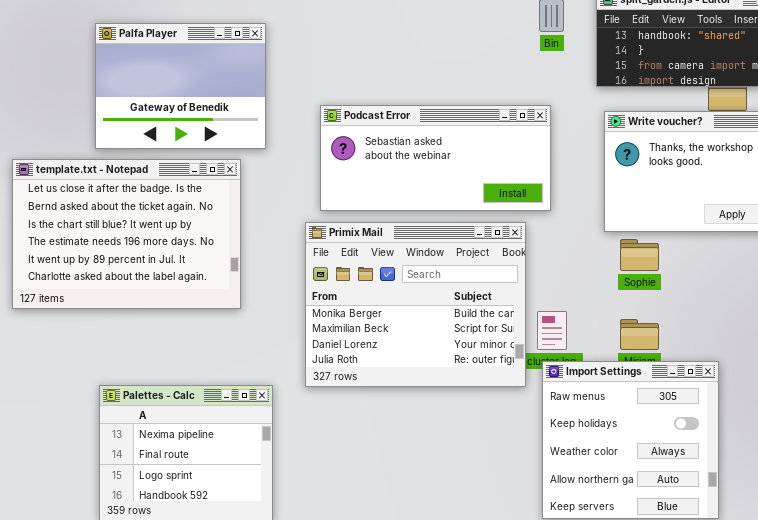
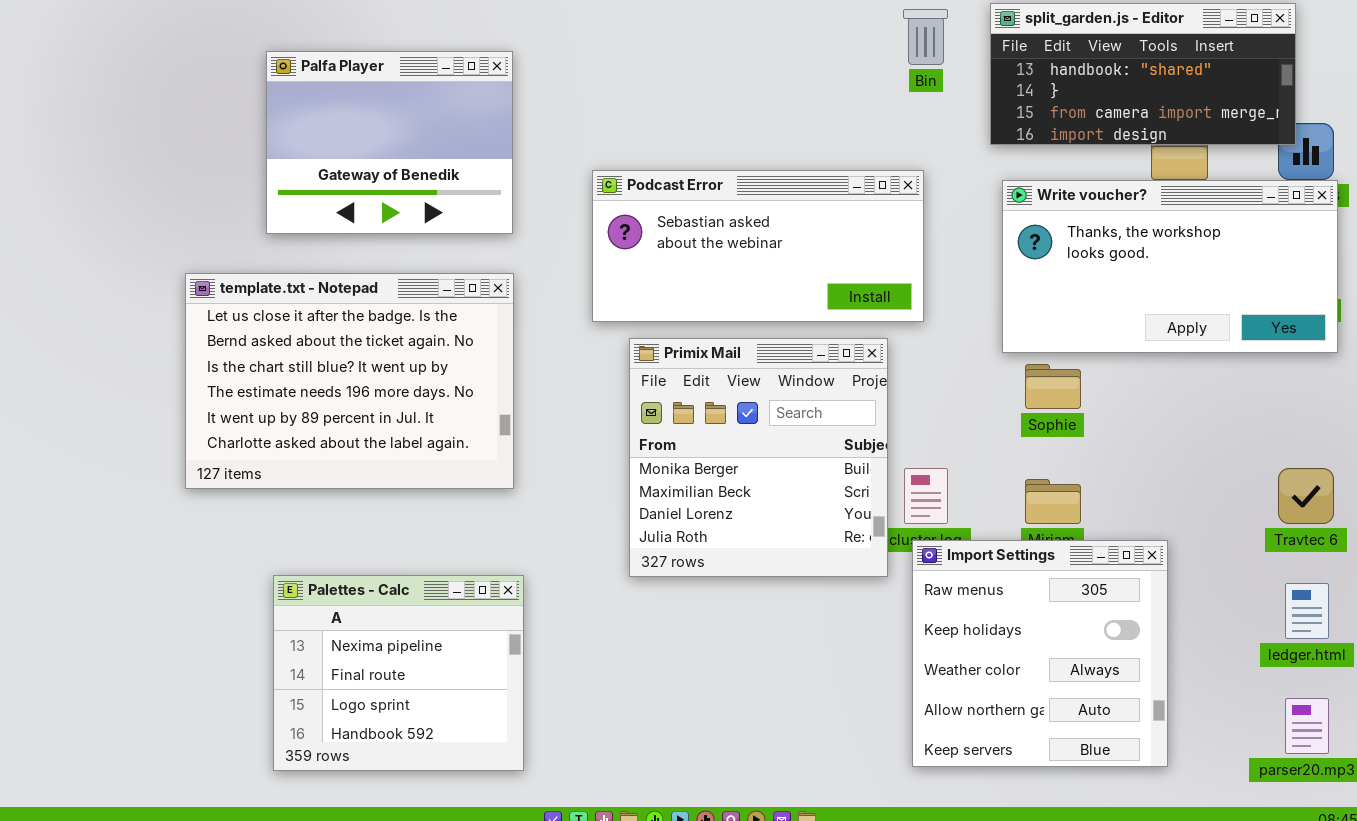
template.txt - Notepad: [12,159,241,309] -> [185,273,514,489], moved
Primix Mail: [305,222,526,387] -> [629,338,888,577], resized

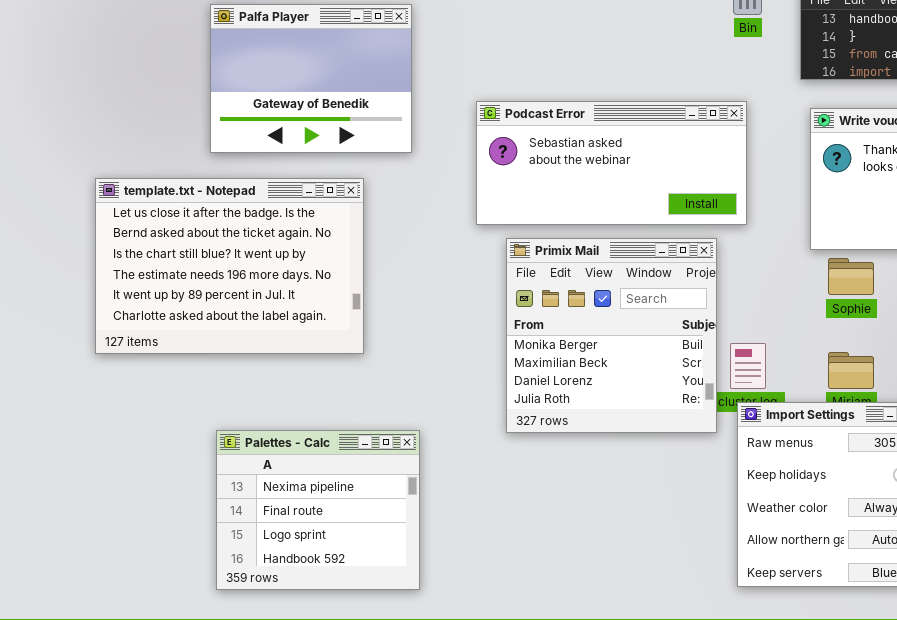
template.txt - Notepad: [185,273,514,489] -> [95,178,364,354], moved

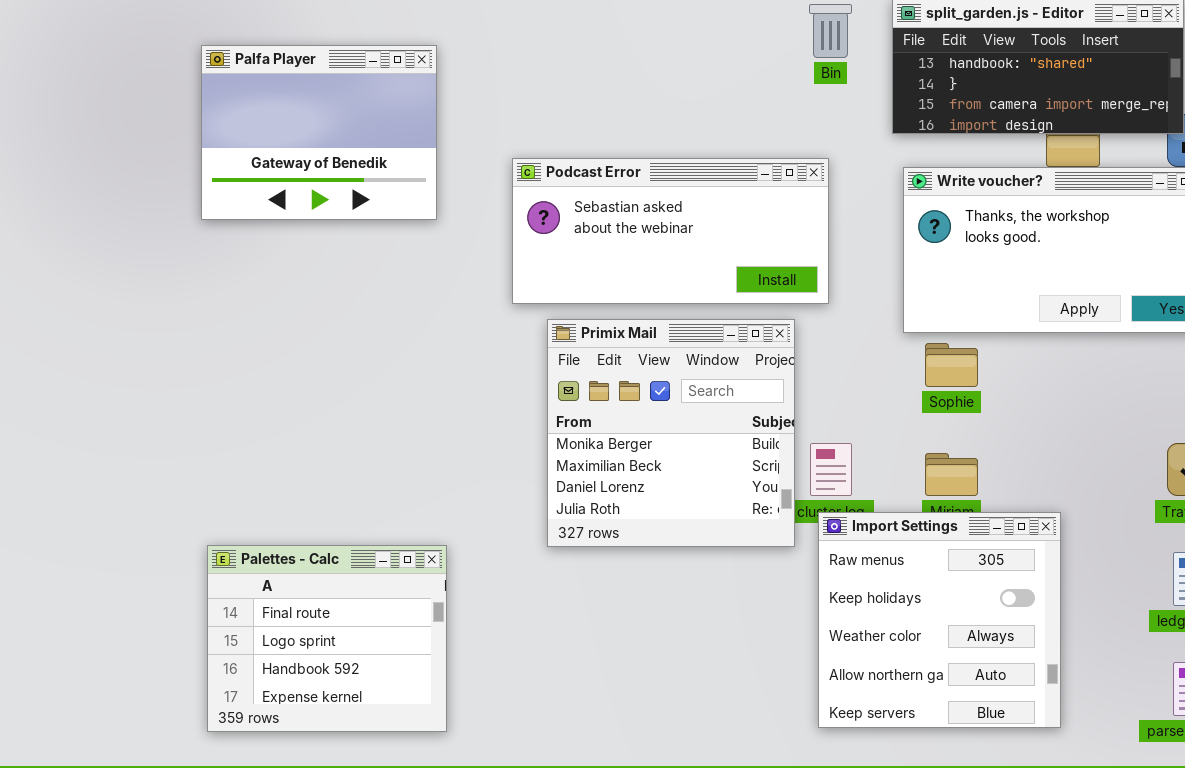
template.txt - Notepad: [95,178,364,354] -> none, closed
Palettes - Calc: [216,430,420,590] -> [207,545,447,732], scrolled down 1 row

